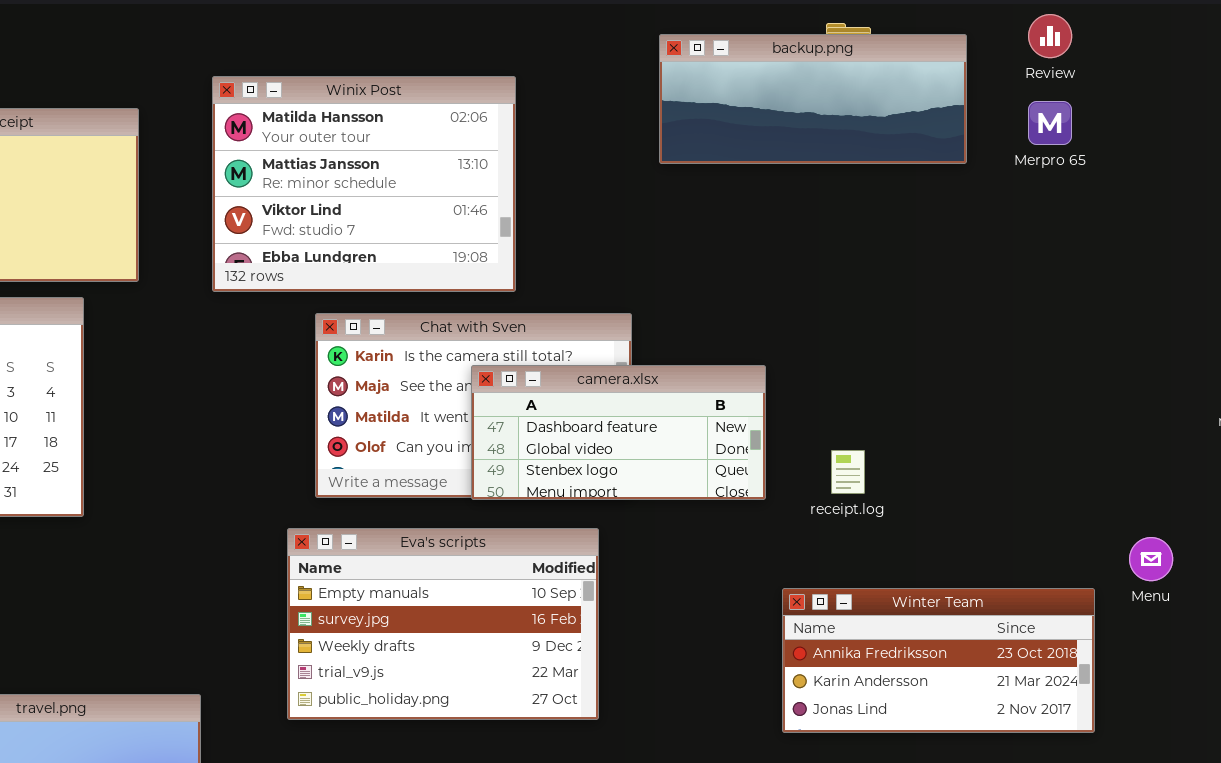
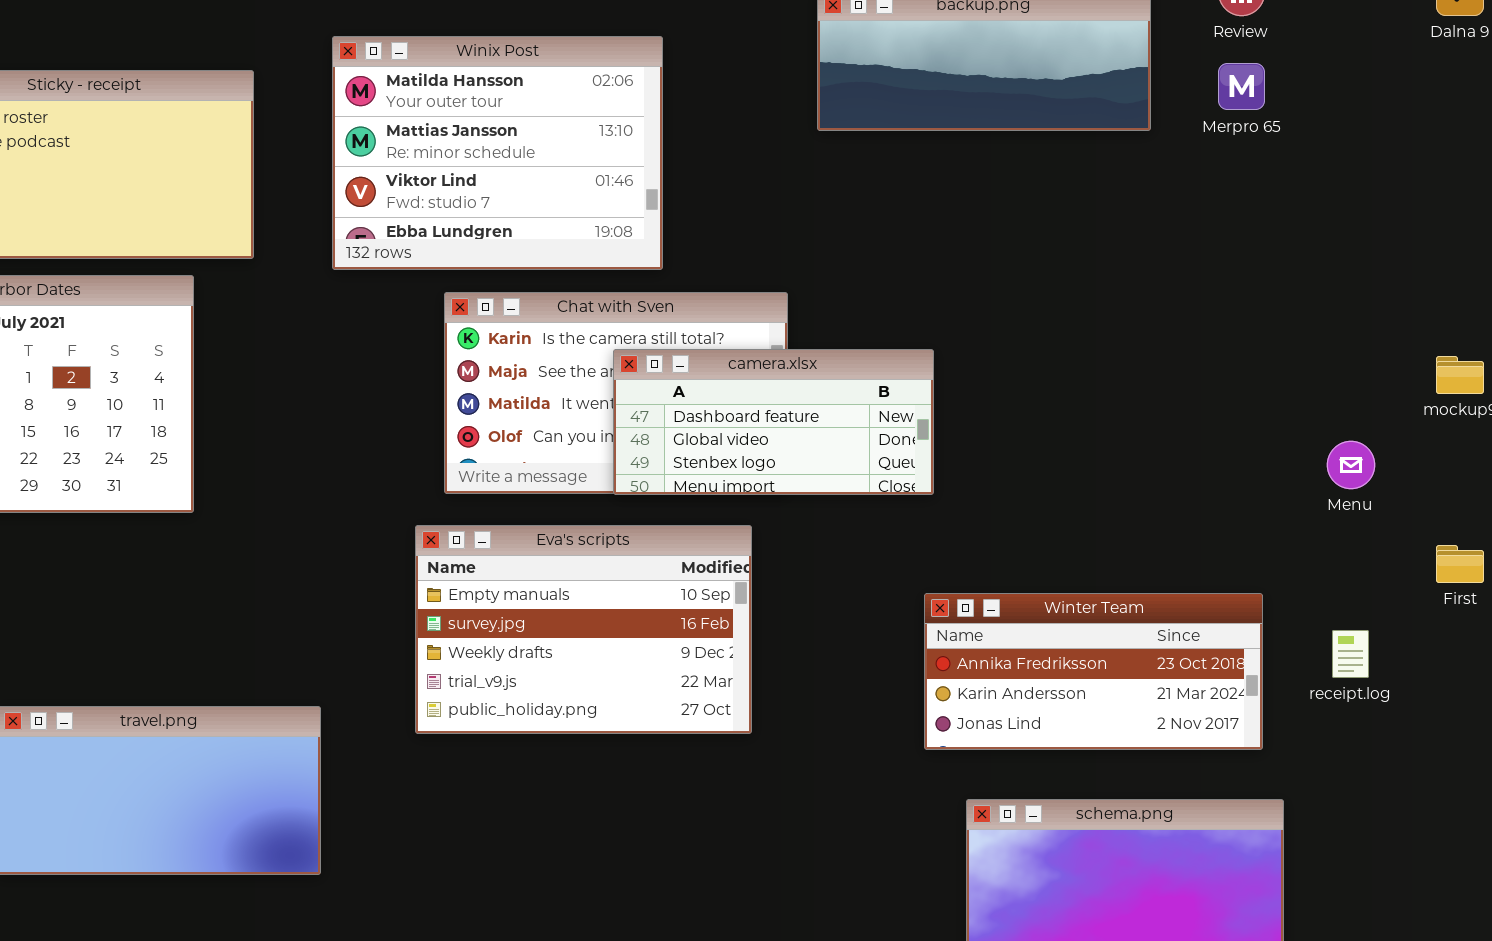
receipt.log: [831,450,865,494] -> [1332,630,1369,678], moved
Menu: [1129,537,1173,581] -> [1327,441,1375,489], moved
Winter Team: [782,588,1095,733] -> [924,593,1263,750], moved

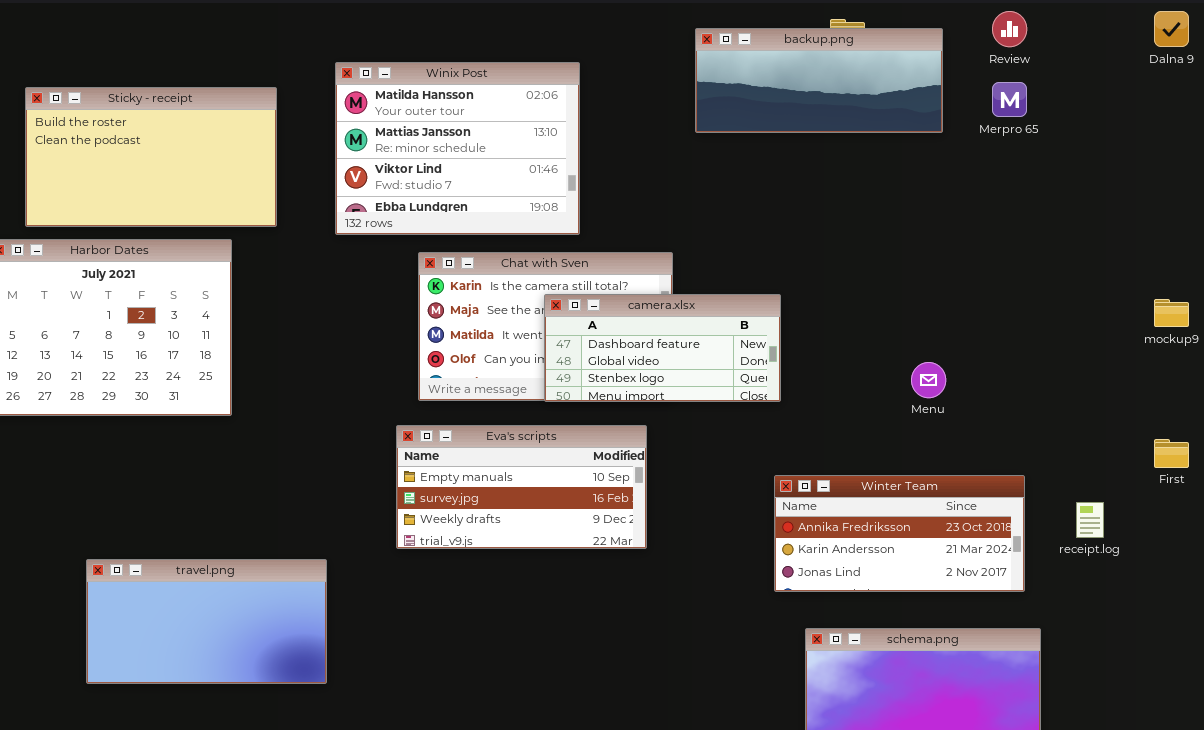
Menu: [1327,441,1375,489] -> [911,362,946,398], moved
Eva's scripts: [415,525,752,734] -> [396,425,647,549], resized

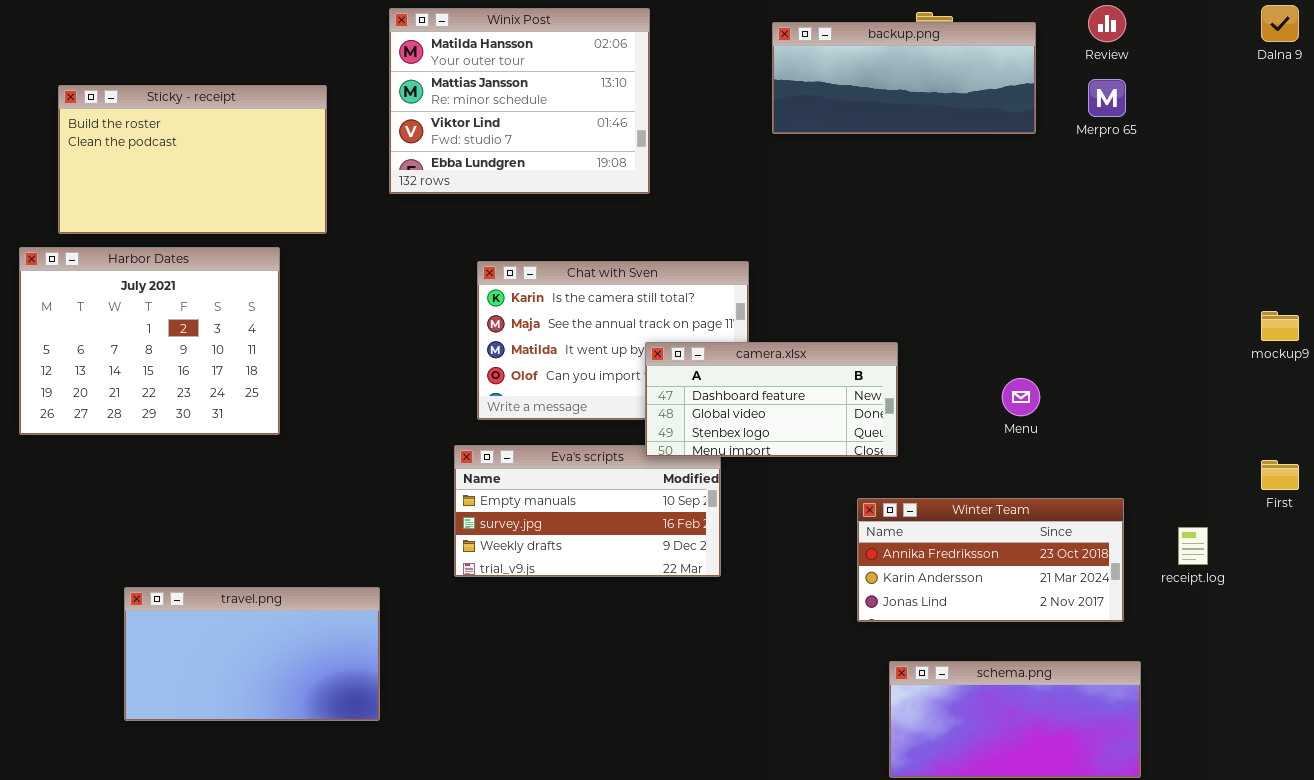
Winix Post: [335,62,580,235] -> [389,8,650,194], moved
camera.xlsx: [544,294,781,402] -> [645,342,898,457], moved

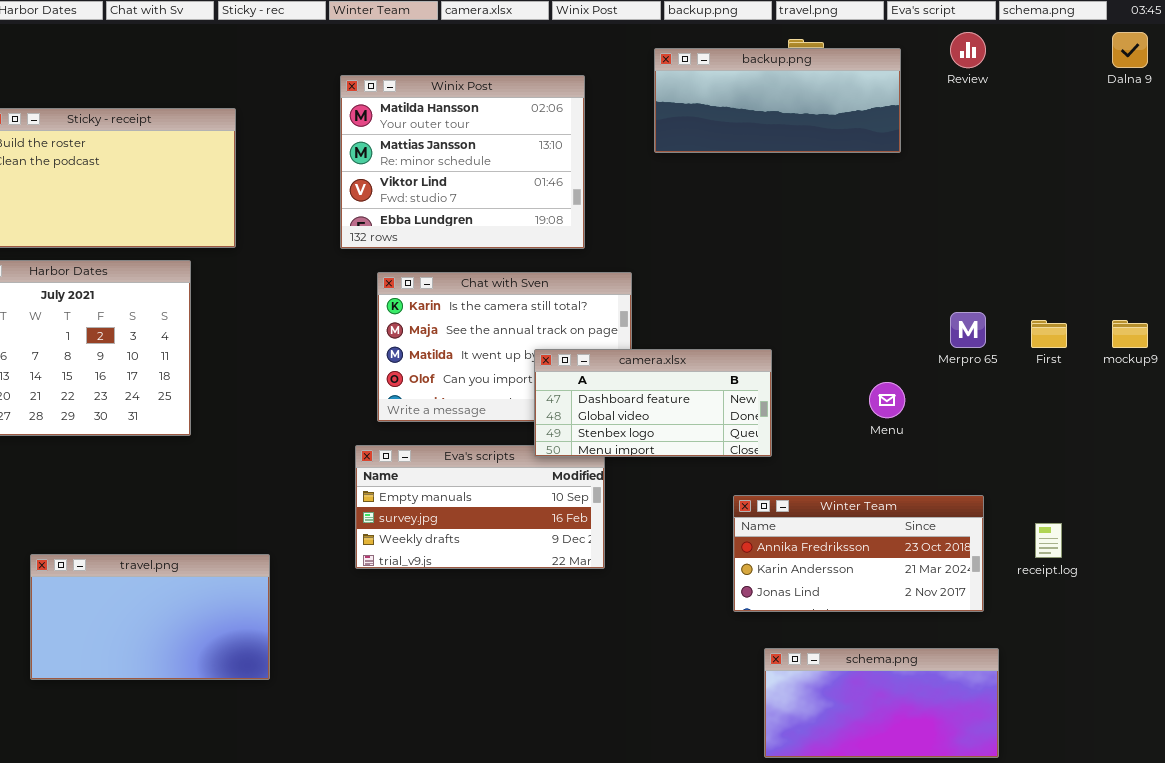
Winix Post: [389,8,650,194] -> [340,75,585,249], moved
Merpro 65: [1088,79,1126,117] -> [950,312,986,348], moved
First: [1261,460,1299,490] -> [1031,320,1067,348], moved
travel.png: [124,587,380,721] -> [30,554,270,680], moved

